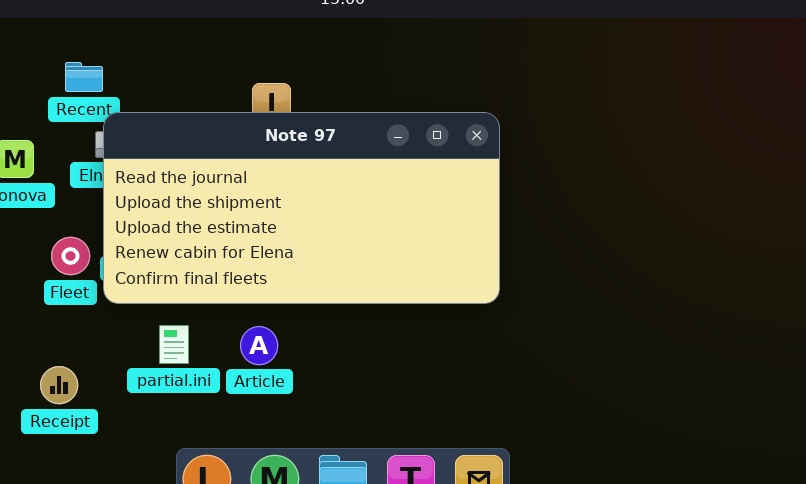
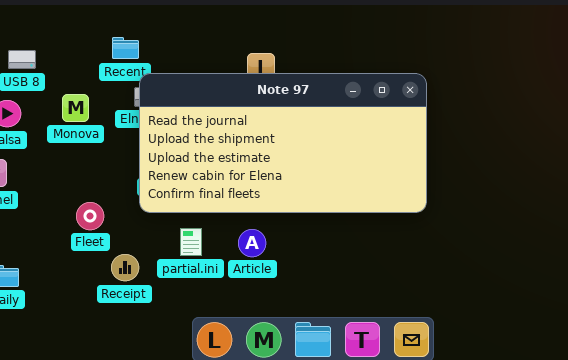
Fleet: [51,237,90,275] -> [76,202,104,230], moved
Receipt: [40,366,78,404] -> [111,254,139,281], moved

